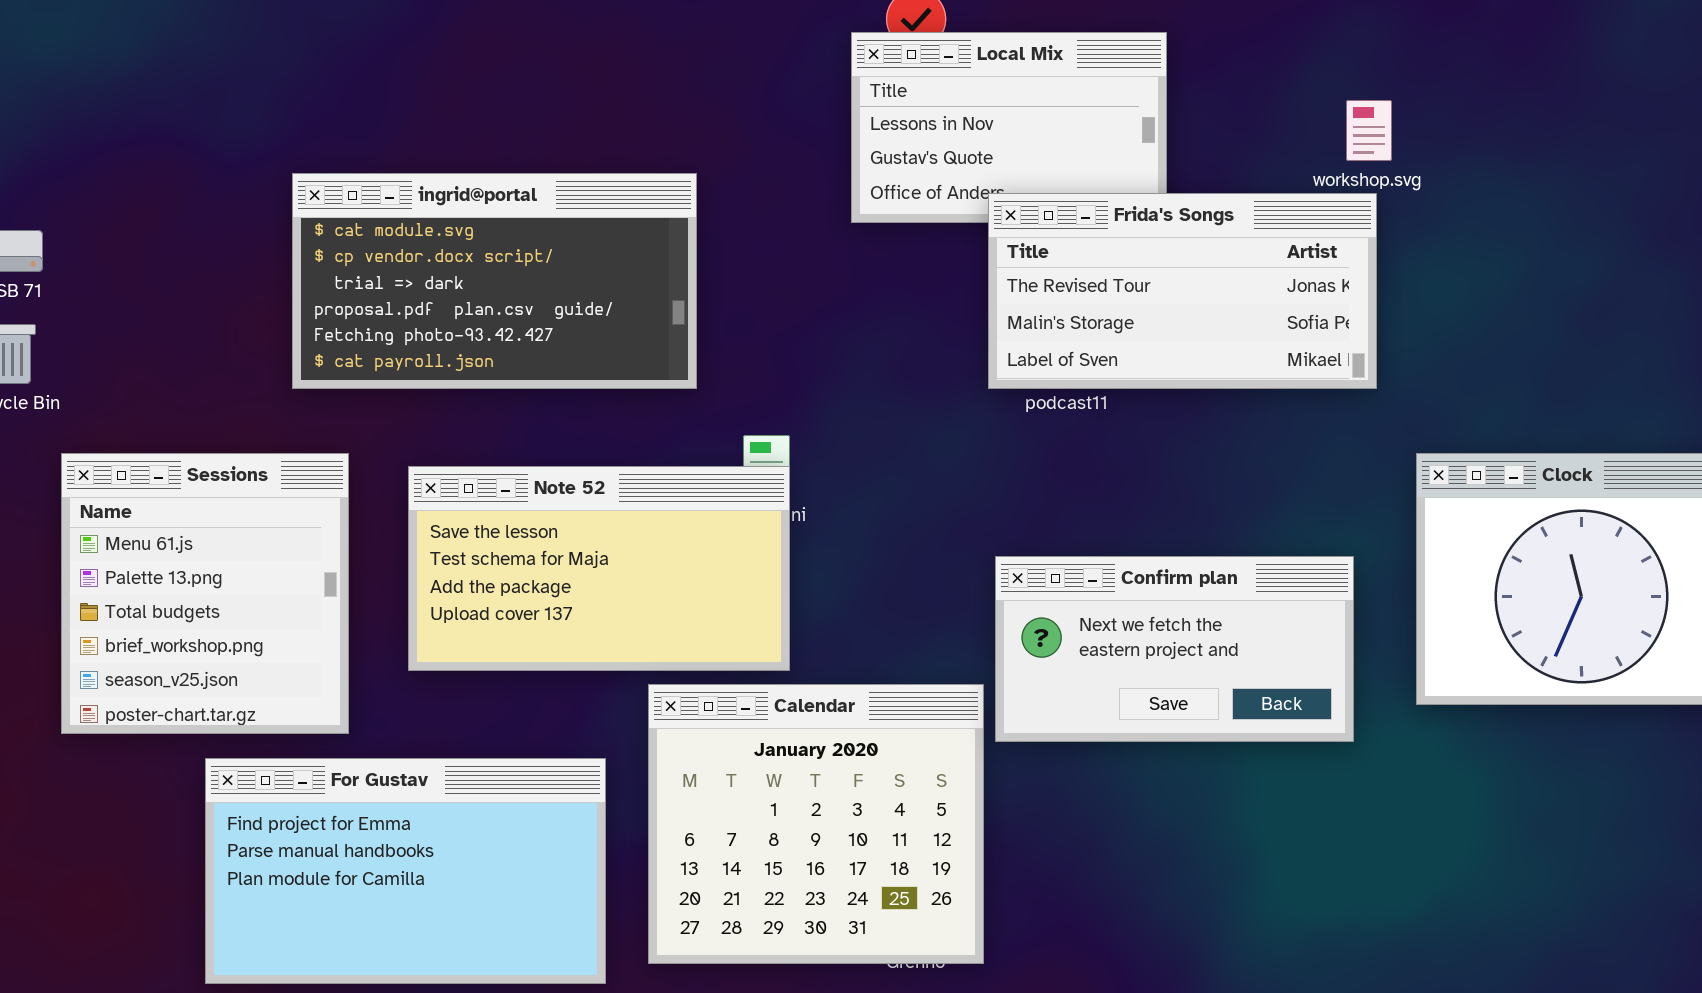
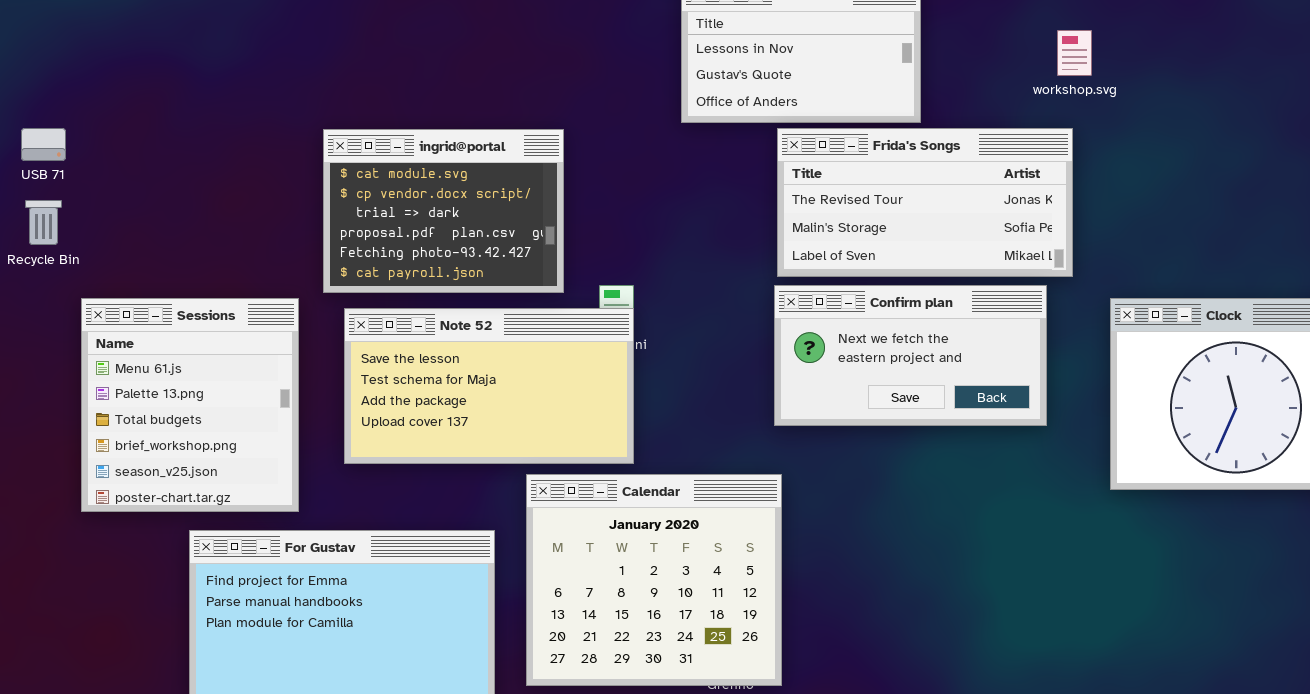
ingrid@portal: [292,173,697,389] -> [323,129,564,293], moved, resized
Frida's Songs: [988,193,1377,389] -> [777,128,1073,277], moved
Confirm plan: [995,556,1354,742] -> [774,285,1047,426], moved

